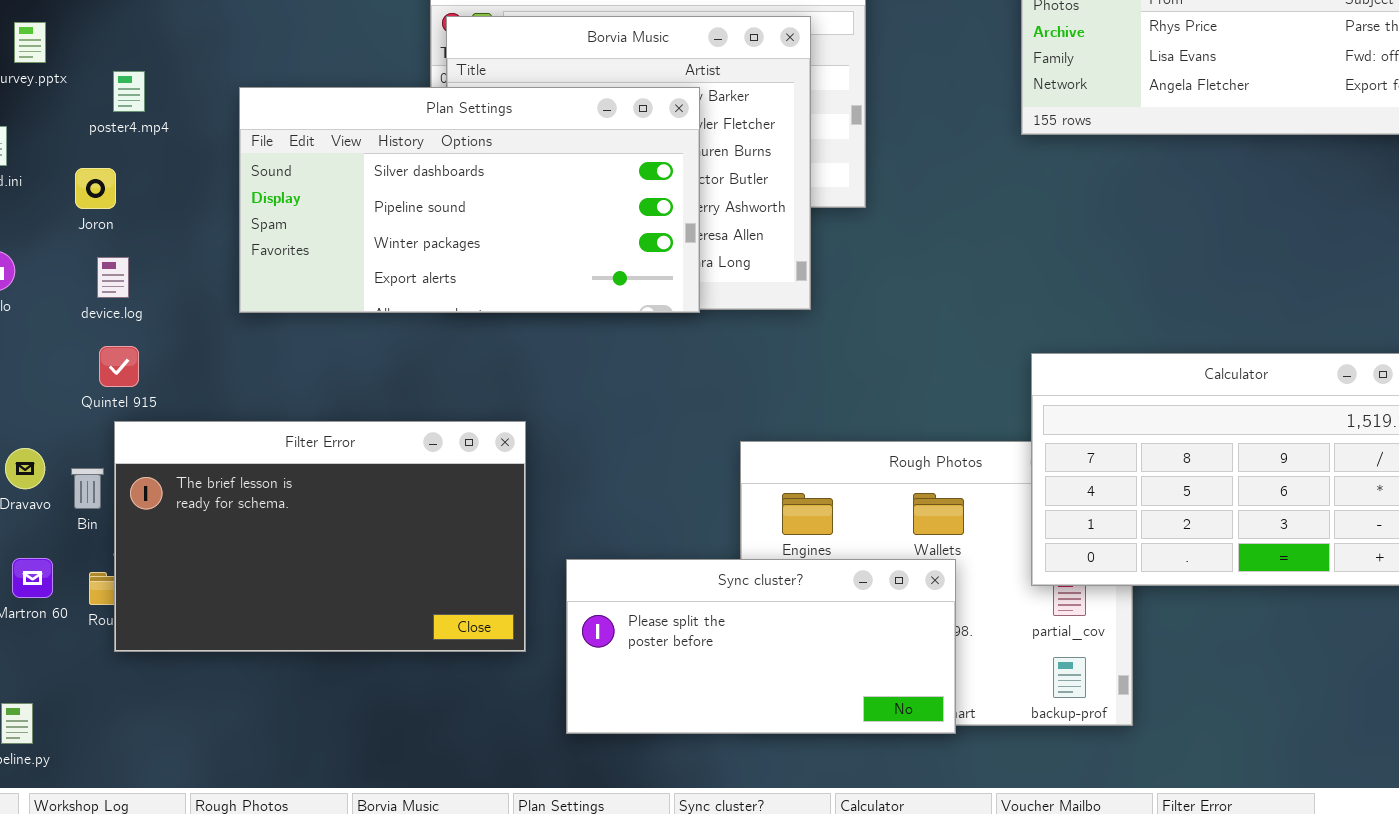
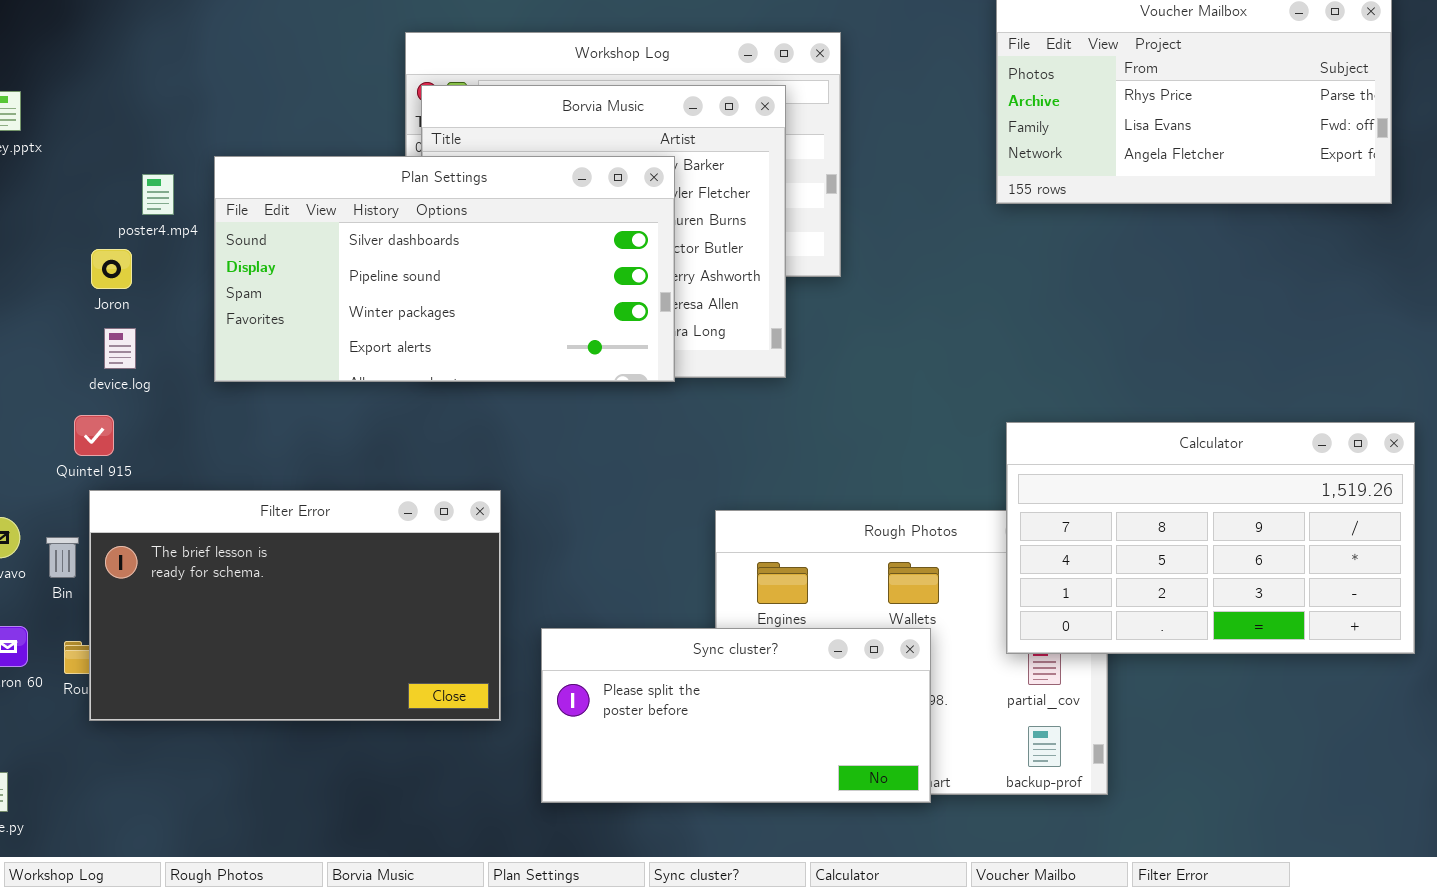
poster4.mp4: [113,71,145,112] -> [142,174,174,215], moved
Joron: [75,168,116,209] -> [91,249,132,289], moved
device.log: [97,257,129,298] -> [104,328,136,369], moved

